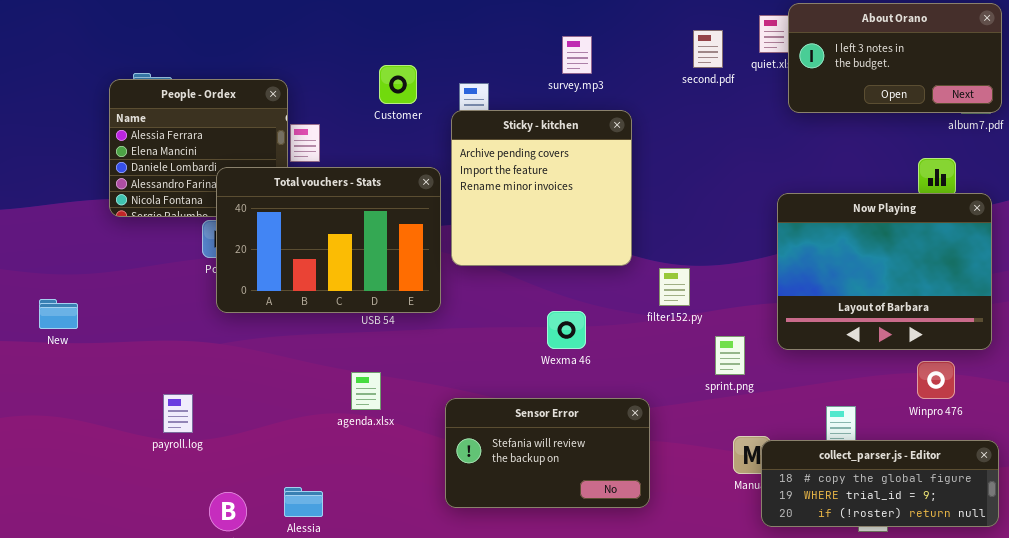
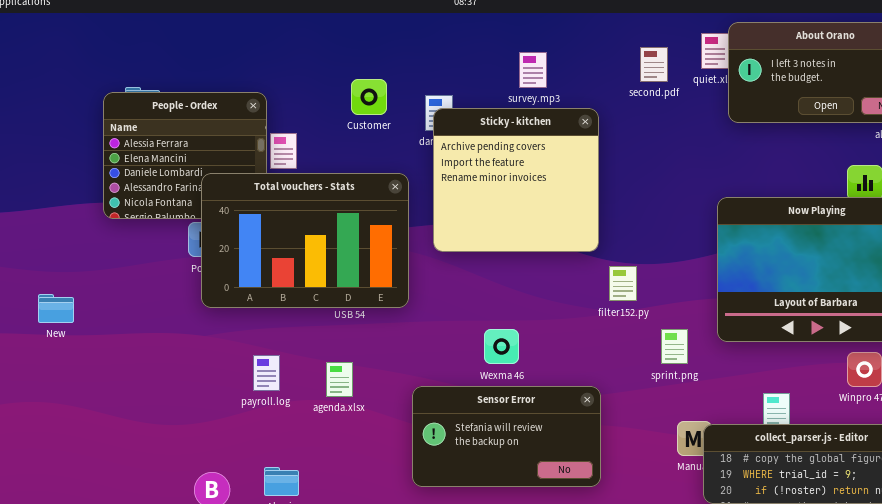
Sticky - kitchen: [451,110,632,266] -> [433,108,599,252], moved
Wexma 46: [547,311,586,349] -> [484,329,519,364], moved
payroll.log: [163,394,193,433] -> [253,355,280,391], moved

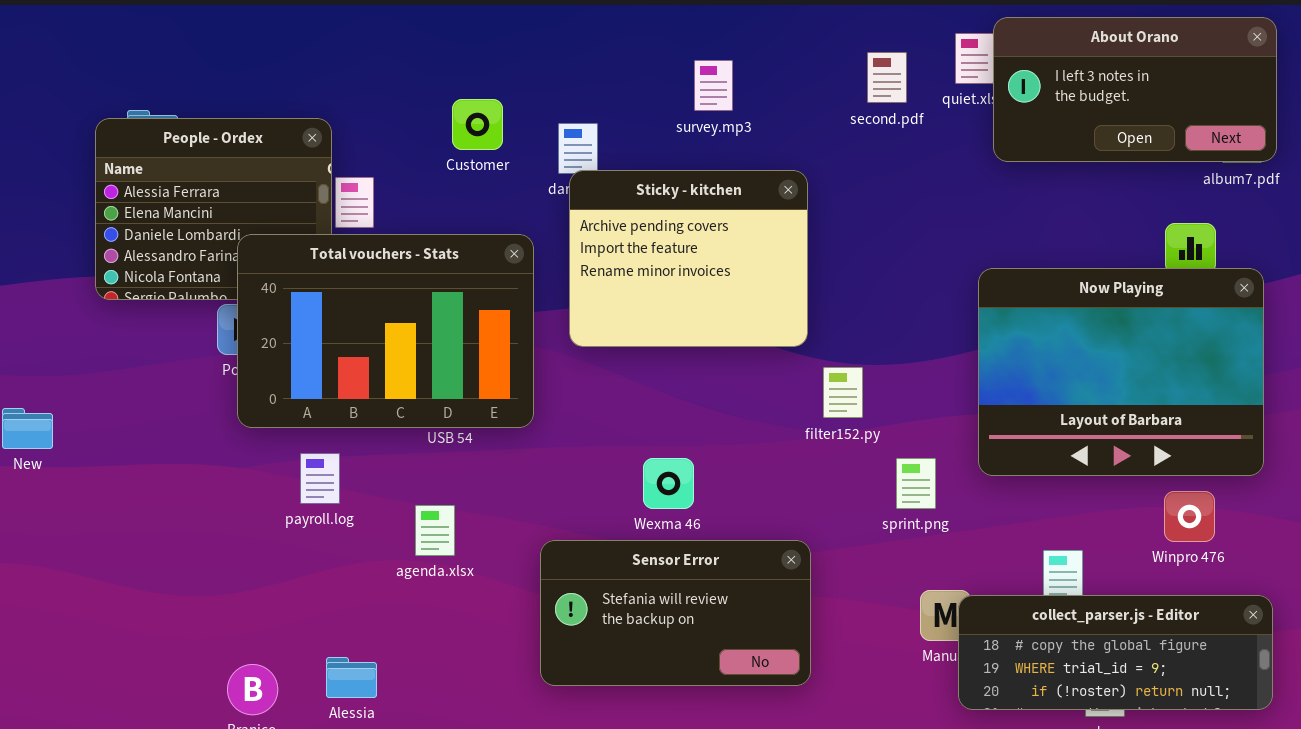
Sticky - kitchen: [433,108,599,252] -> [569,170,808,347], resized
payroll.log: [253,355,280,391] -> [300,453,340,504], moved

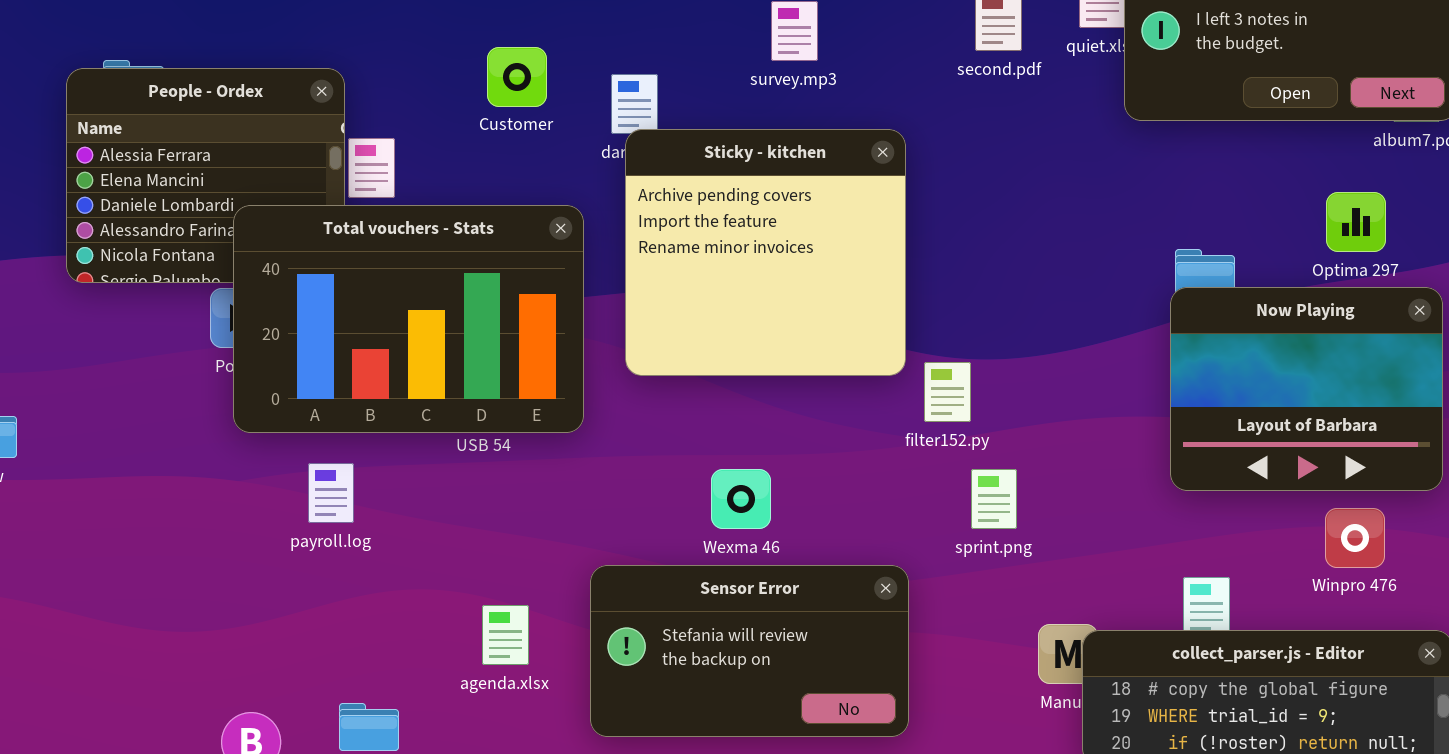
Sticky - kitchen: [569,170,808,347] -> [625,129,906,376], resized
Now Playing: [978,268,1264,476] -> [1170,287,1443,491], resized
sprint.png: [896,458,936,509] -> [971,469,1017,529], moved
agenda.xlsx: [415,505,455,556] -> [482,605,529,665], moved

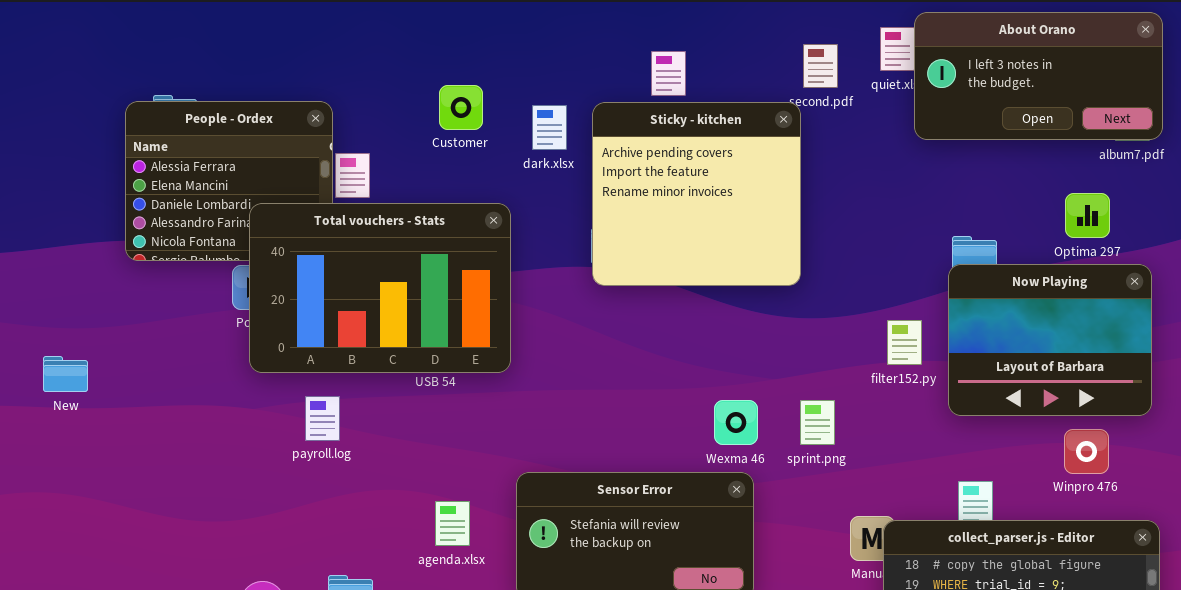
Sticky - kitchen: [625,129,906,376] -> [592,102,801,286], moved
filter152.py: [924,362,971,422] -> [887,320,922,365], moved
Wexma 46: [711,469,771,529] -> [714,400,758,445], moved

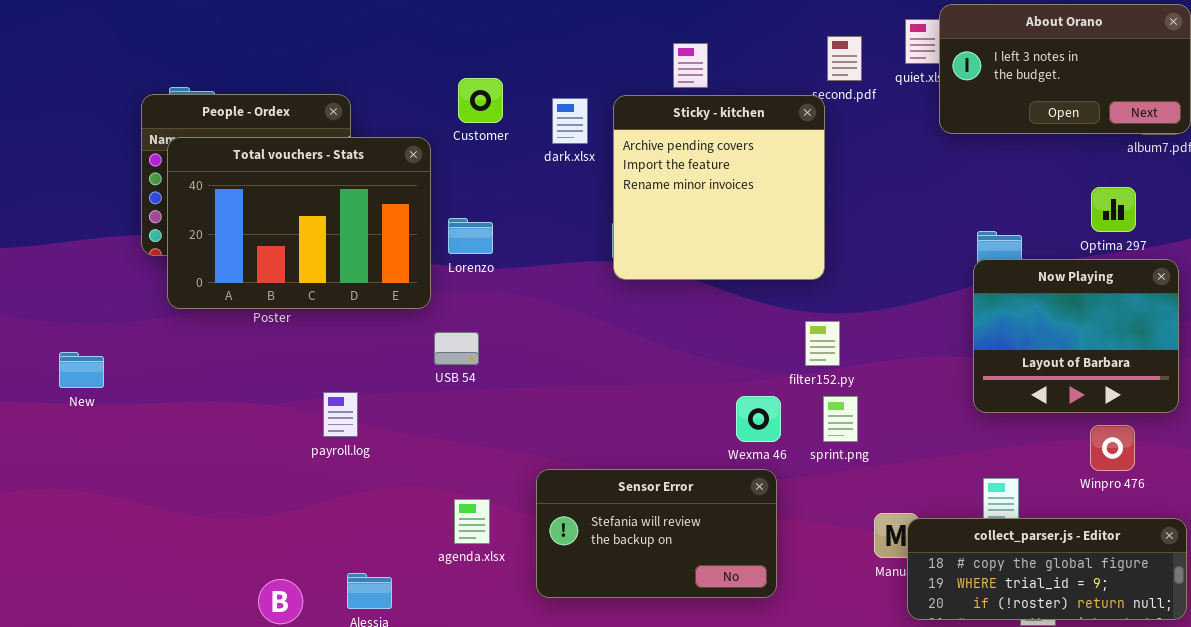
Total vouchers - Stats: [249,203,511,373] -> [167,137,431,309], moved
filter152.py: [887,320,922,365] -> [805,321,840,366], moved

